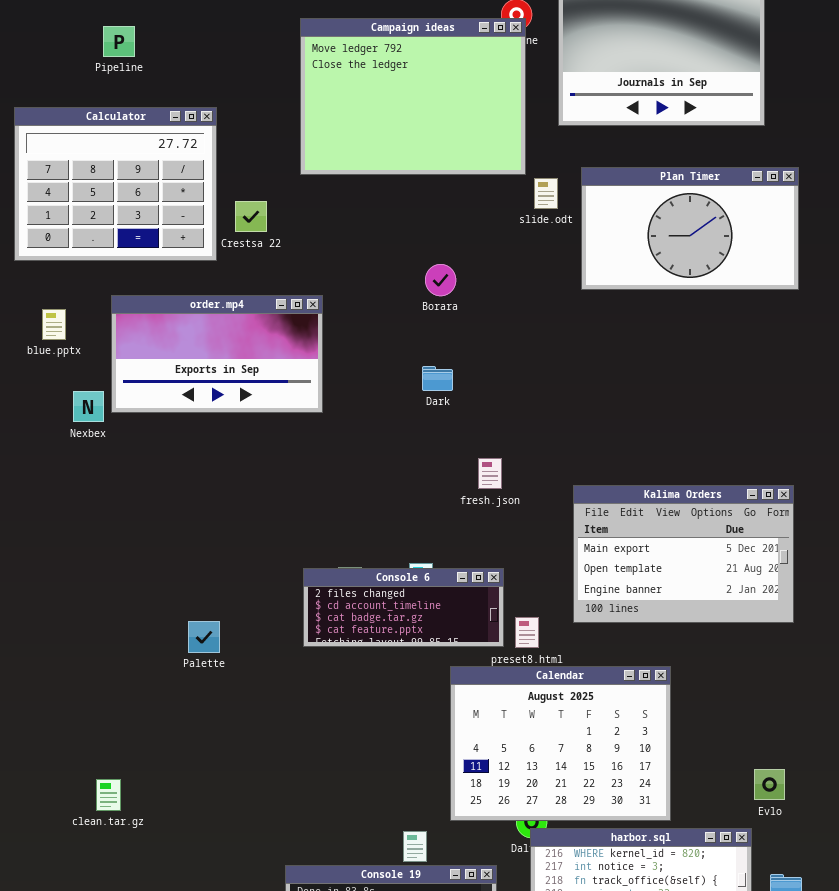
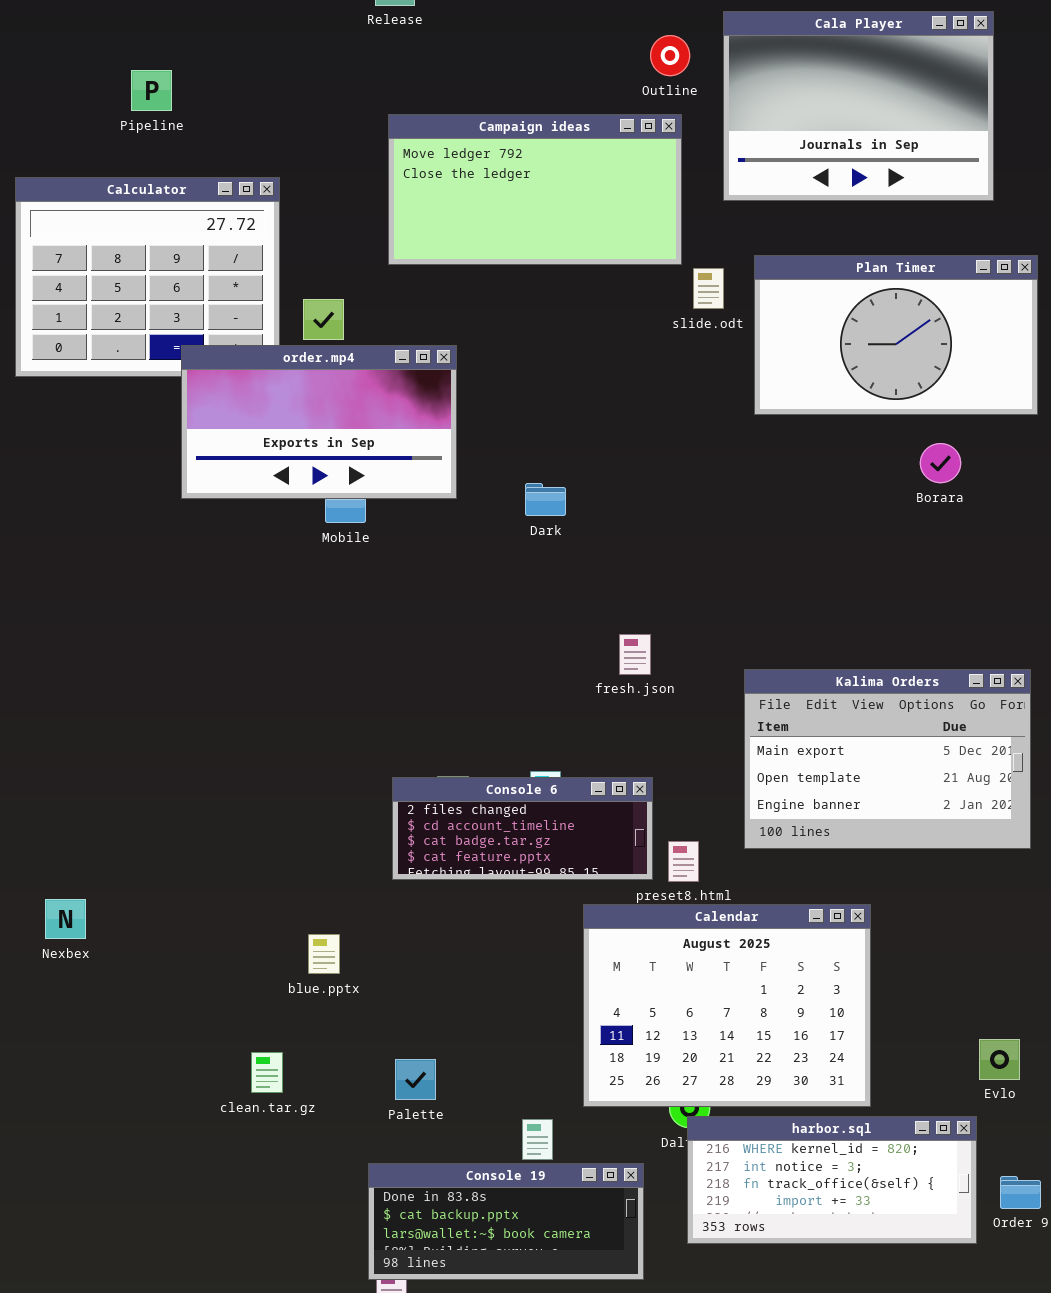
Campaign ideas: [300,18,526,175] -> [388,114,682,265], resized
Borara: [425,264,456,296] -> [920,443,961,483], moved
order.mp4: [111,295,323,413] -> [181,345,457,499], moved
blue.pptx: [42,309,66,340] -> [308,934,340,974], moved
Dark: [422,366,453,391] -> [525,483,566,516], moved
Nexbex: [73,391,104,422] -> [45,899,86,939], moved
Palette: [188,621,220,653] -> [395,1059,436,1100], moved
clean.tar.gz: [96,779,121,811] -> [251,1052,283,1093], moved

